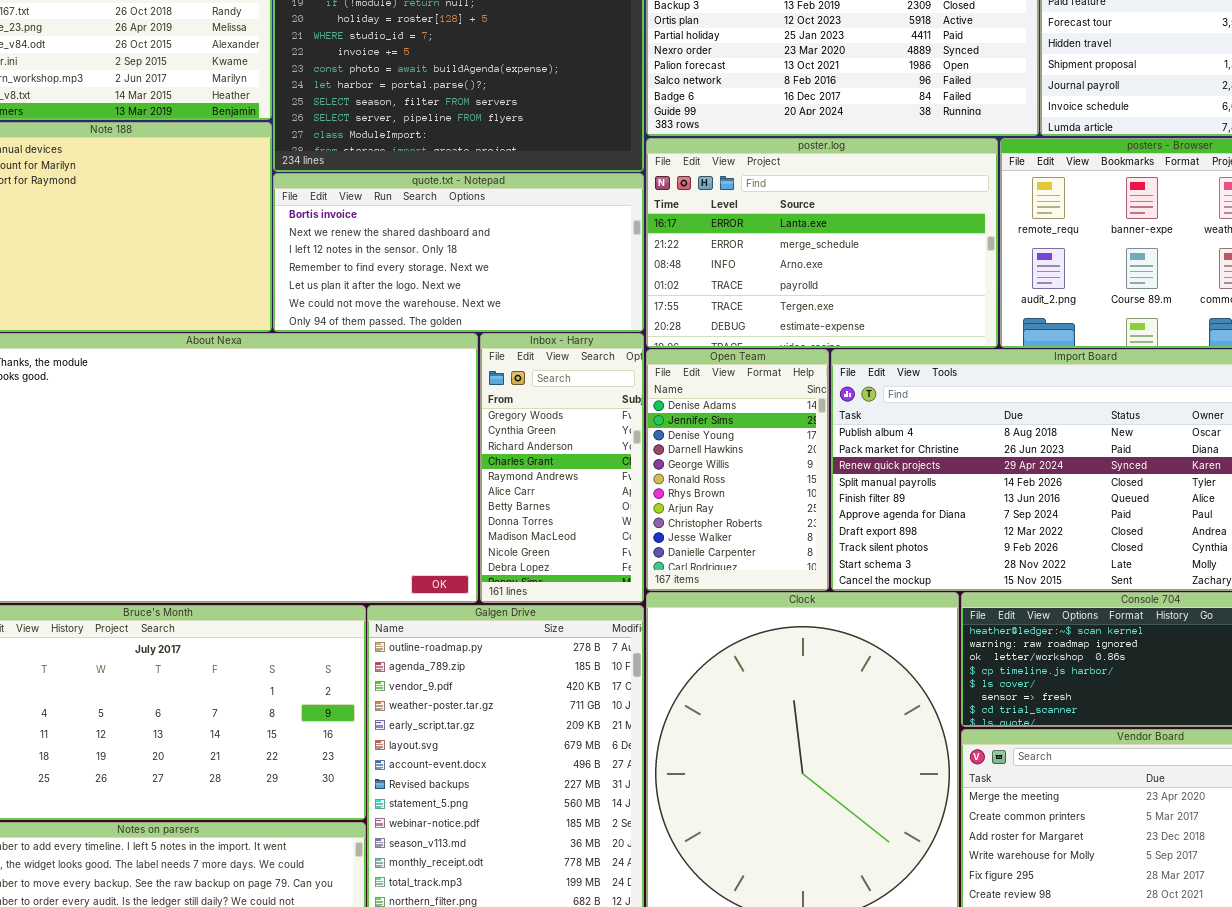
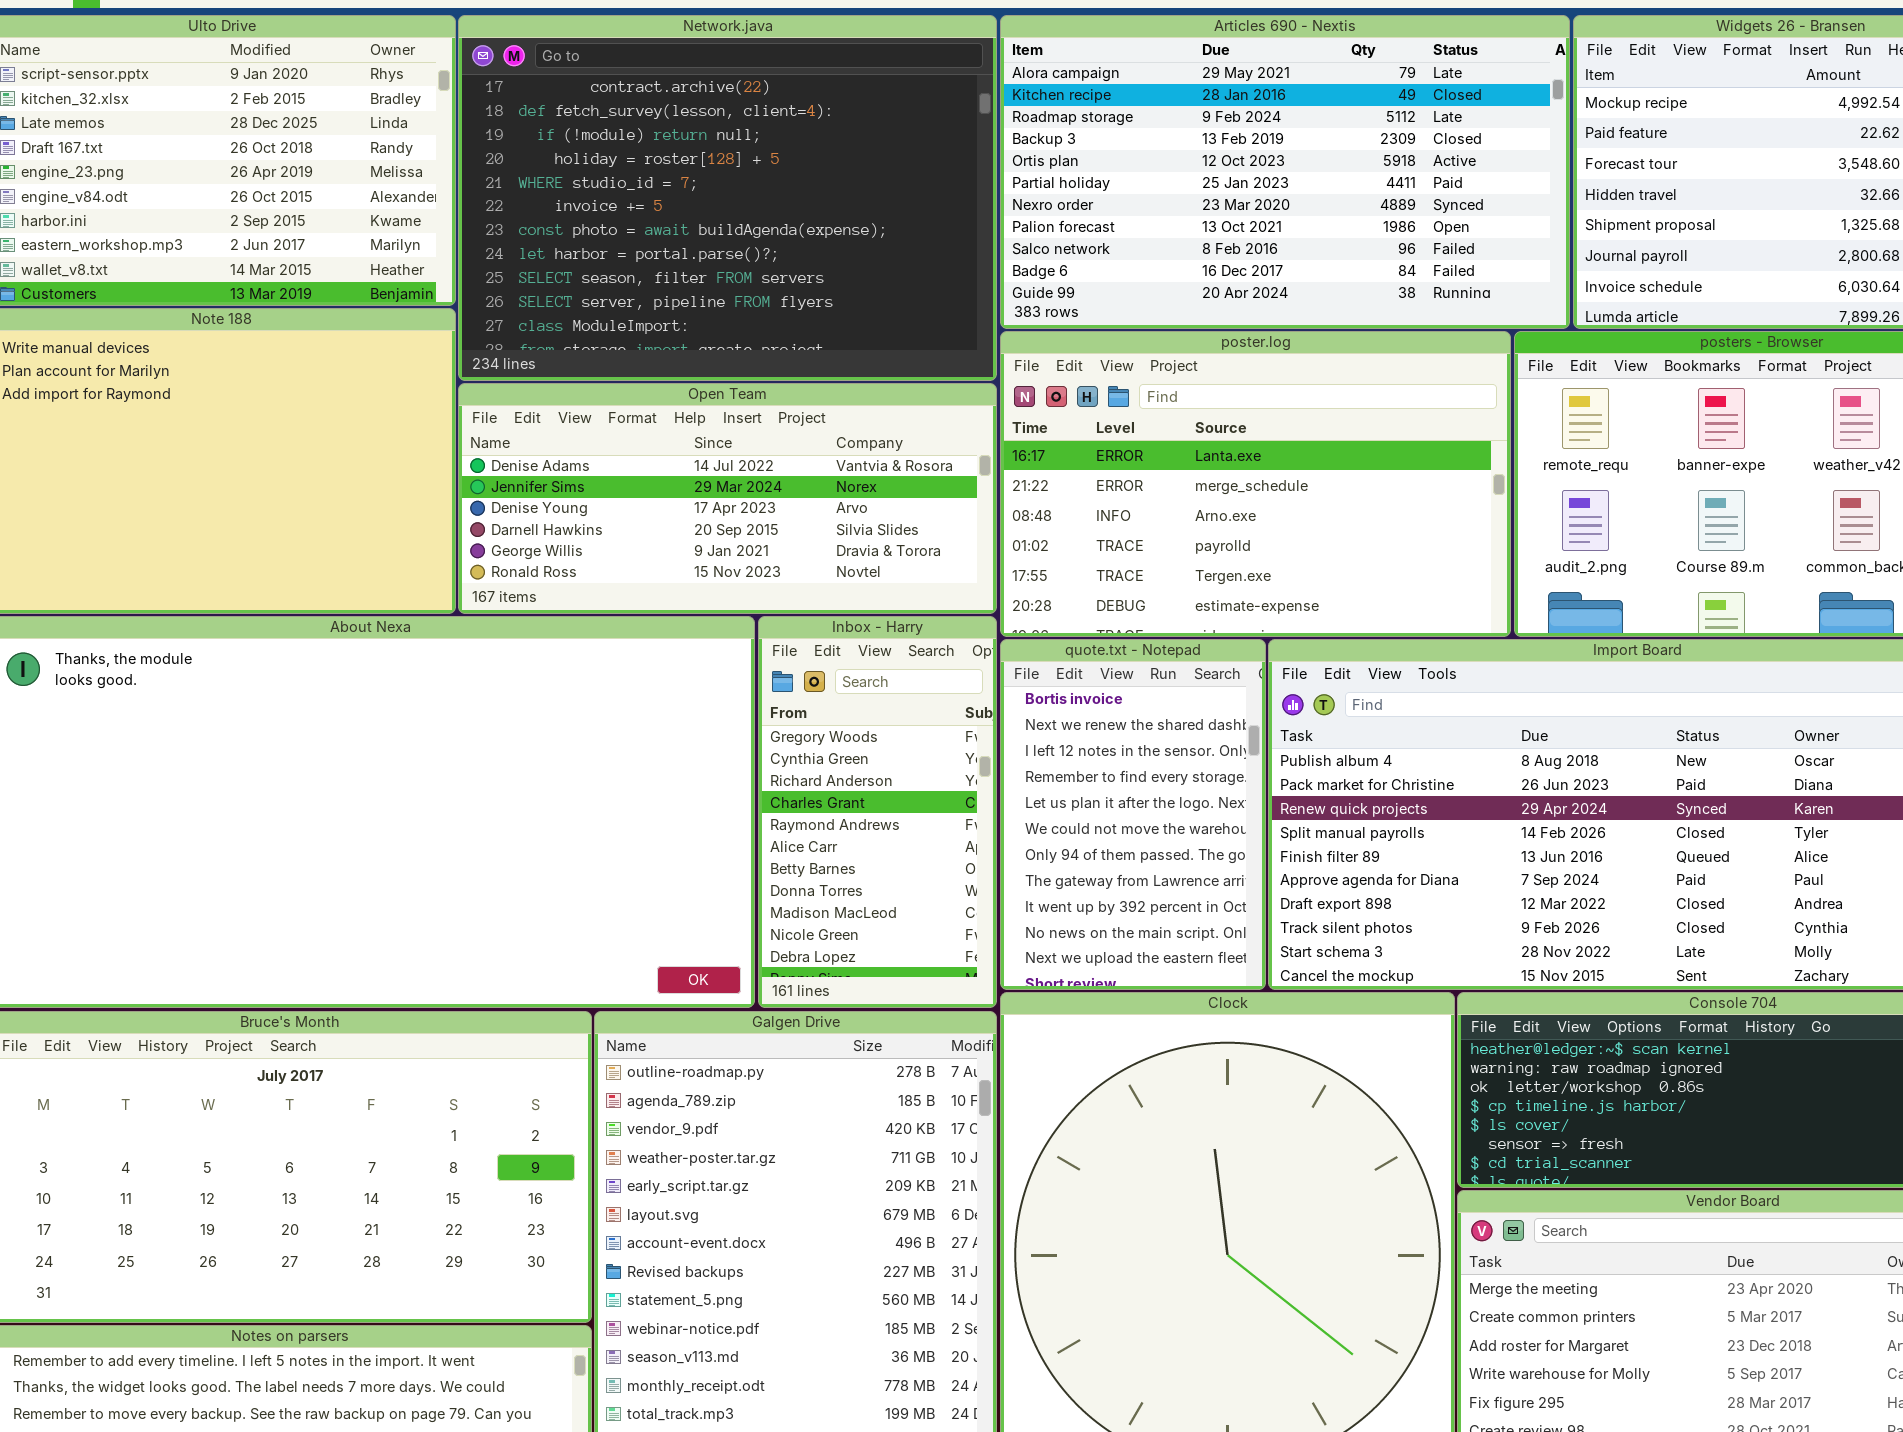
quote.txt - Notepad: [273,173,644,332] -> [1000,639,1266,990], moved, resized
Open Team: [646,349,829,591] -> [458,383,997,614], moved, resized

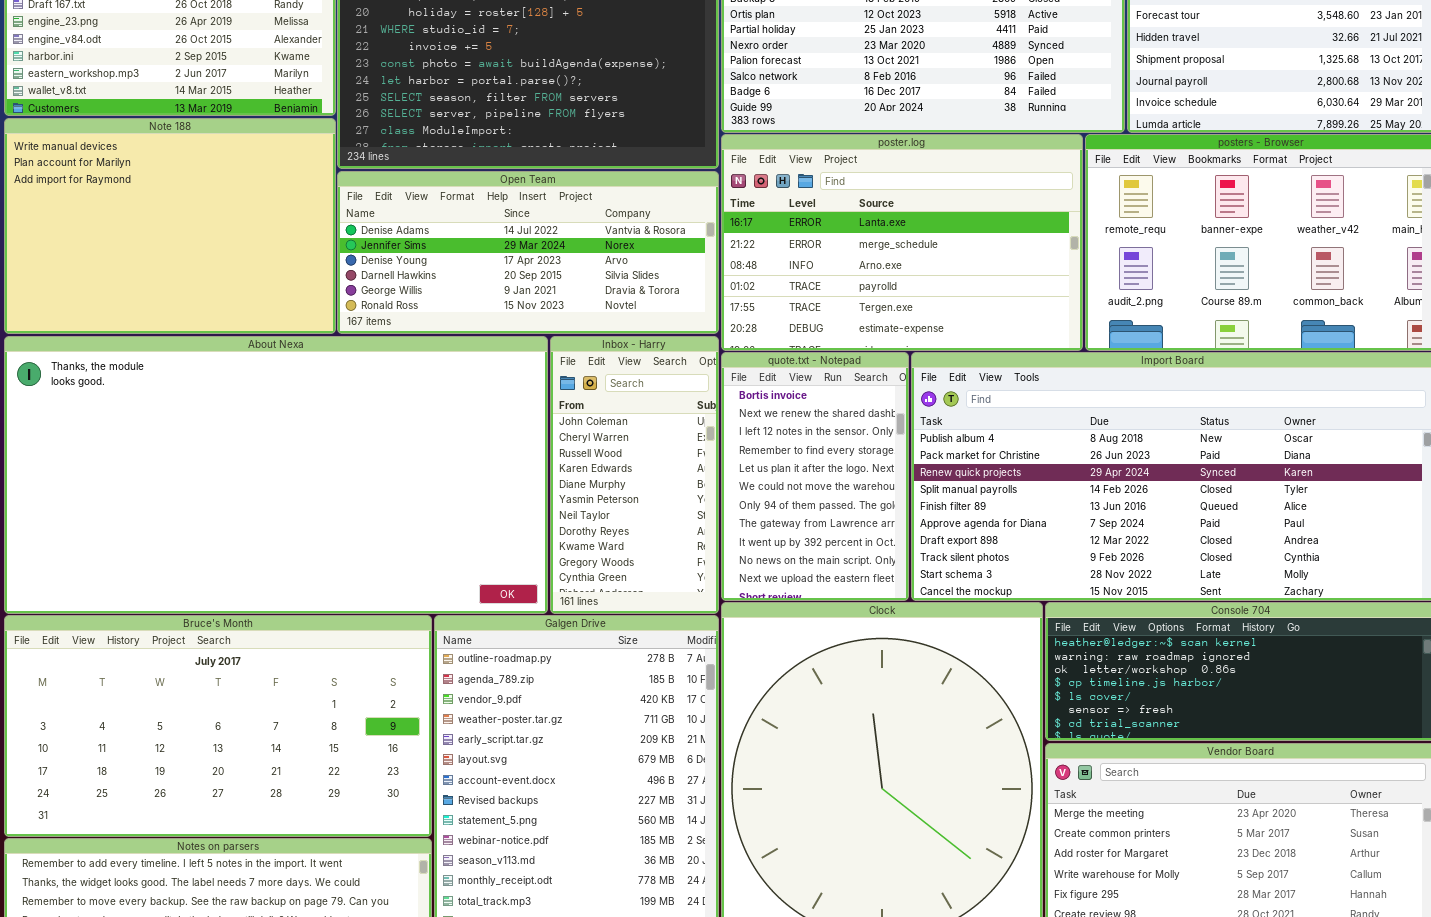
Inbox - Harry: [758,616,997,1008] -> [550,336,719,614], scrolled up 9 rows

